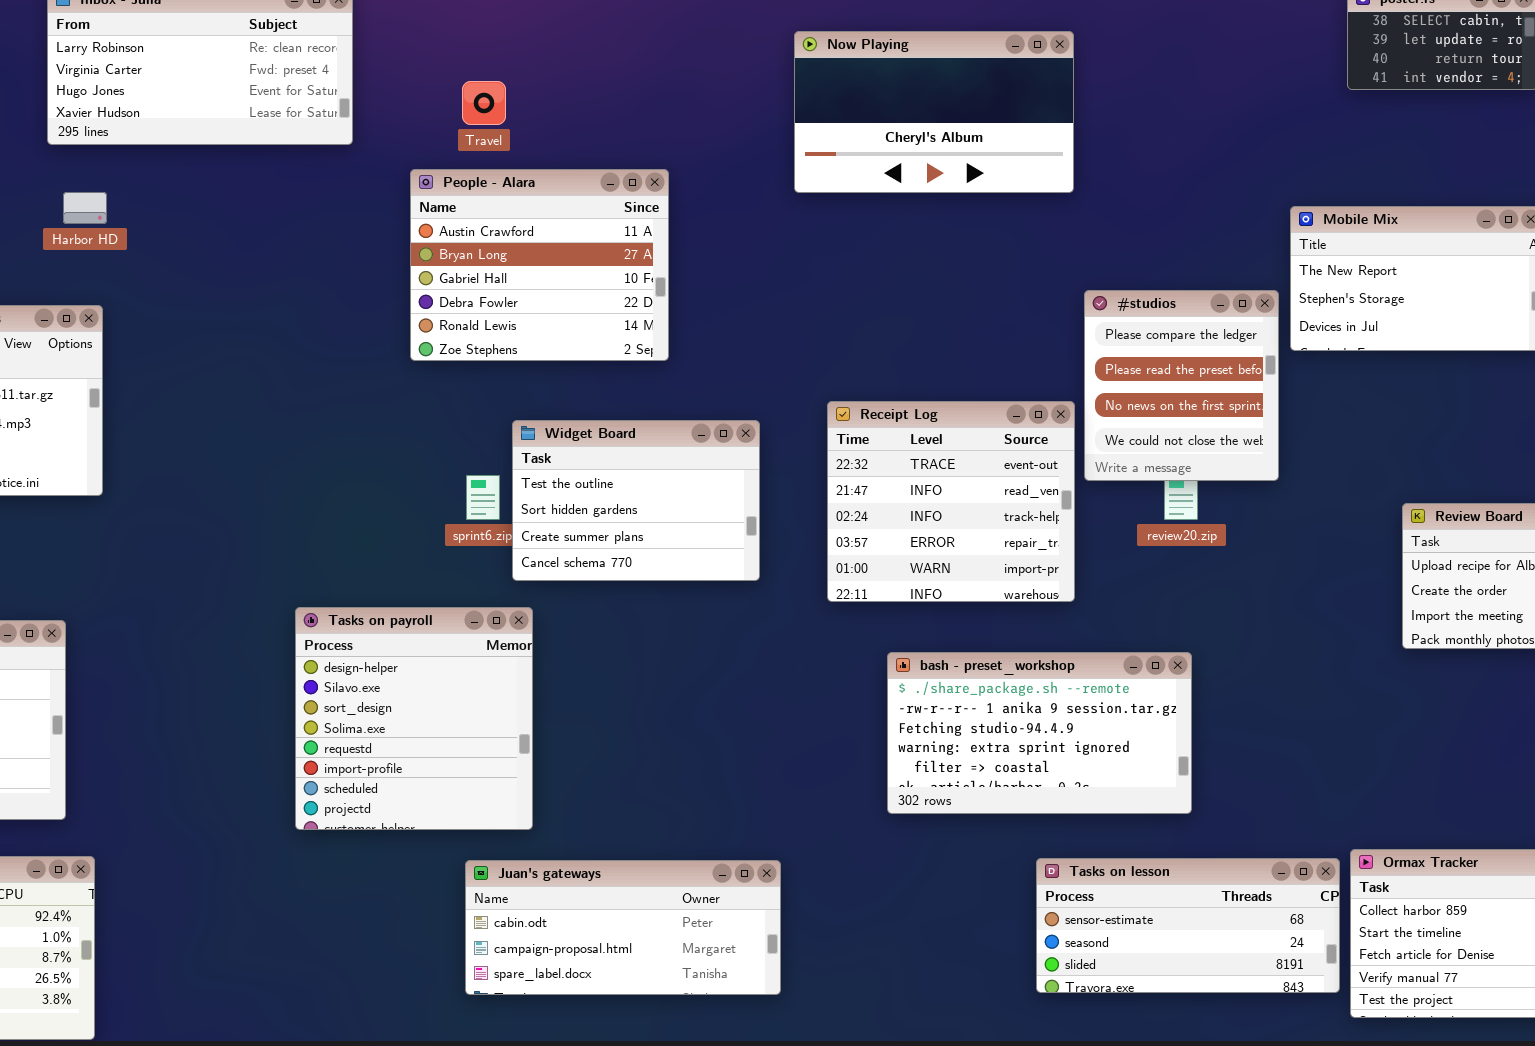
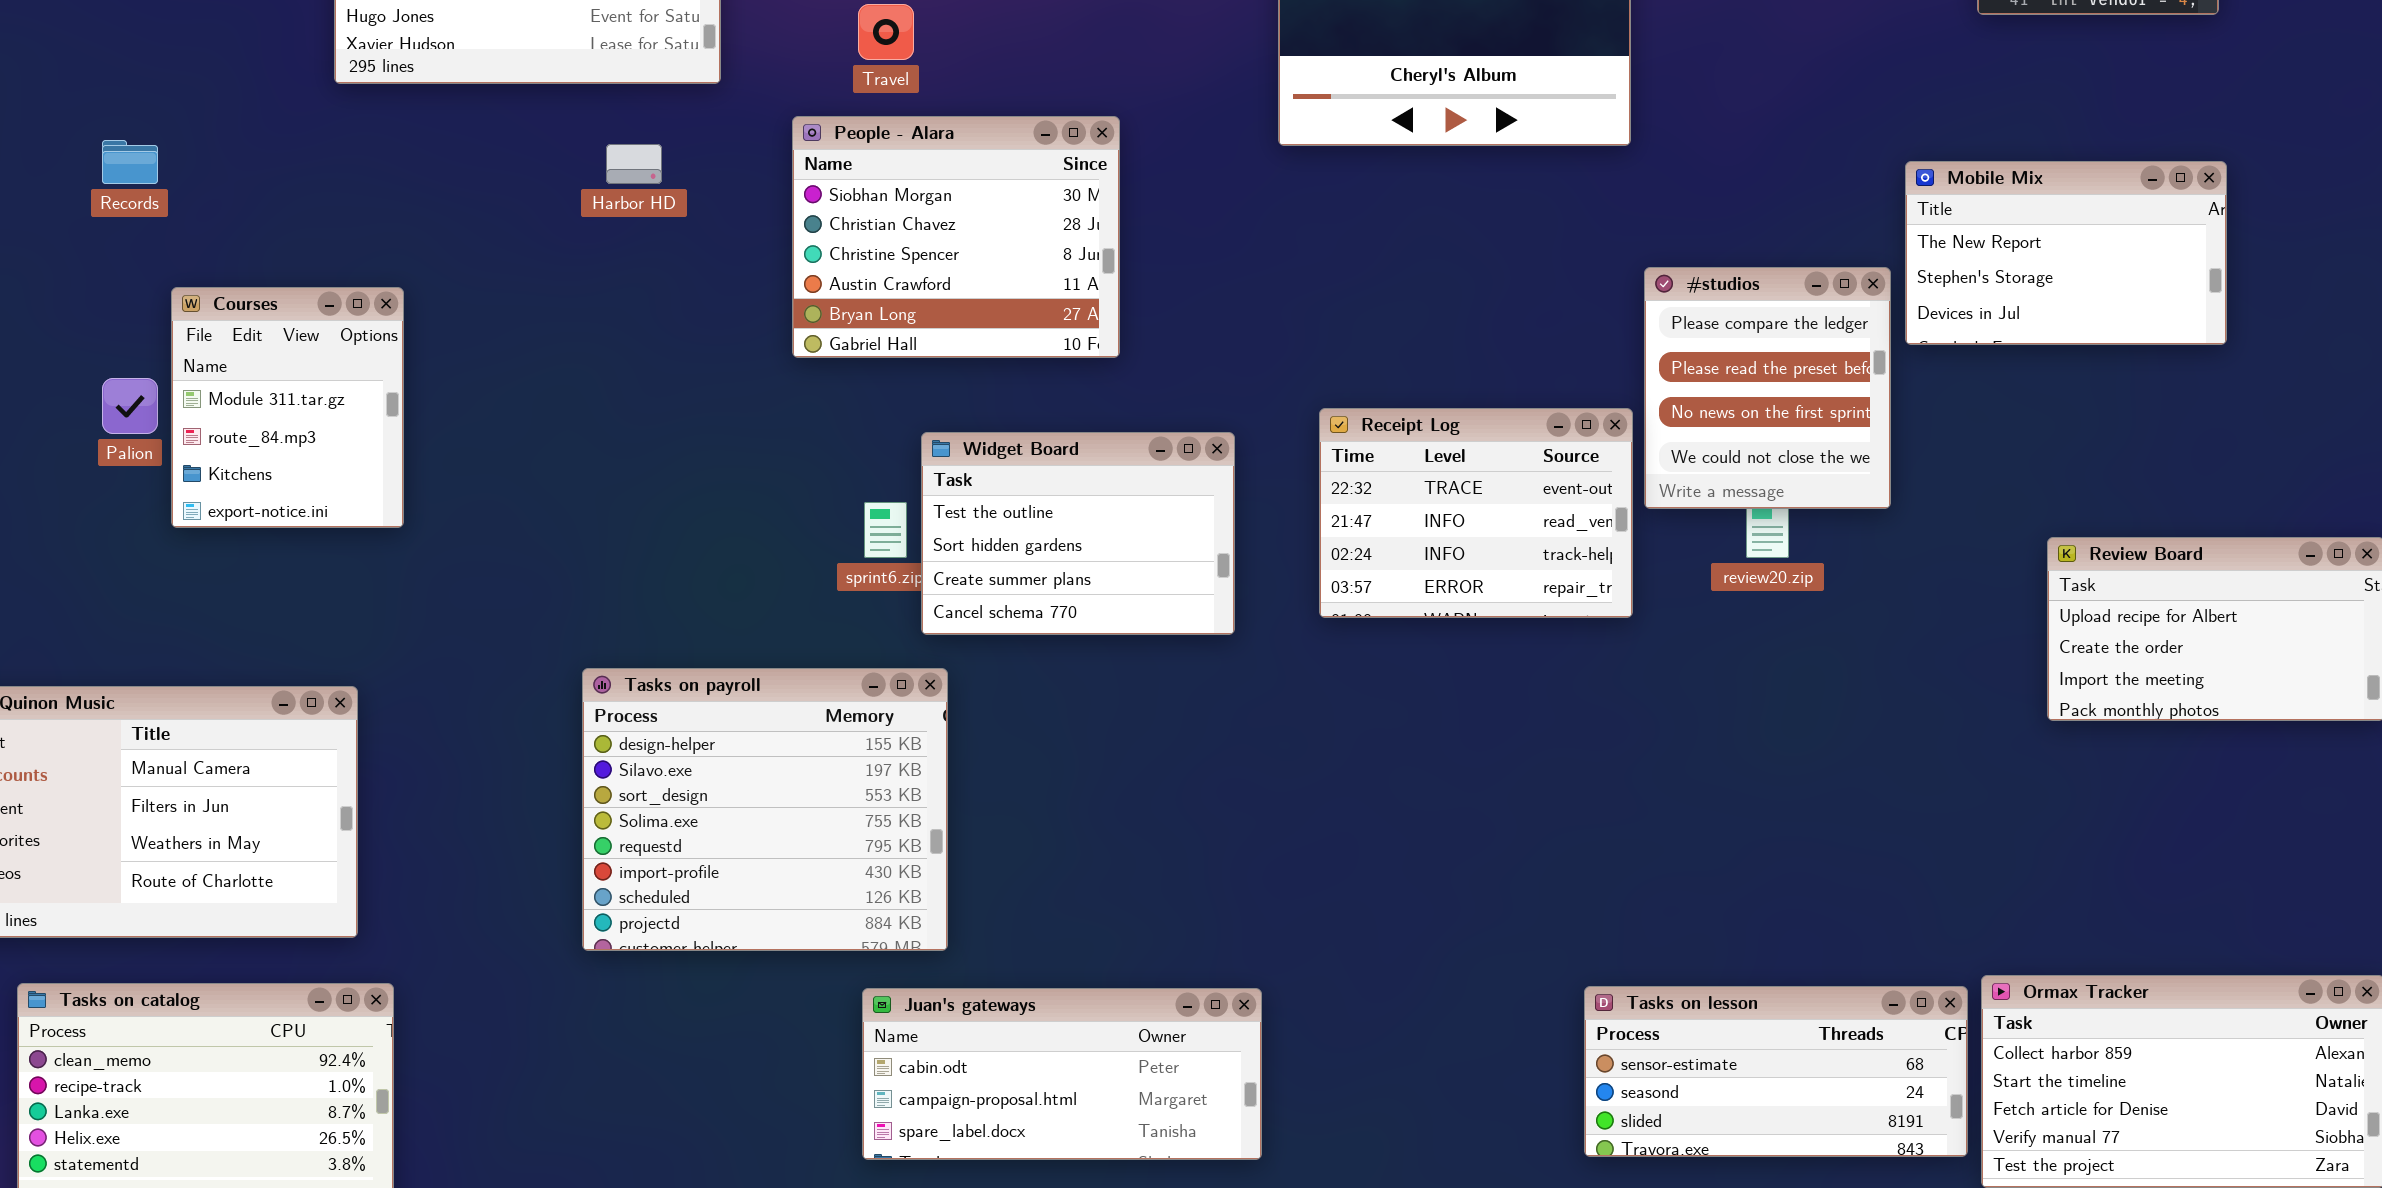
People - Alara: [410,169,669,361] -> [792,116,1120,358], scrolled up 3 rows
Harbor HD: [63,192,107,224] -> [606,144,662,184], moved
Receipt Log: [827,401,1075,602] -> [1319,408,1633,618], resized
Tasks on payroll: [295,607,533,830] -> [582,668,948,951], resized
bash - preset_workshop: [887,652,1192,814] -> none, closed

